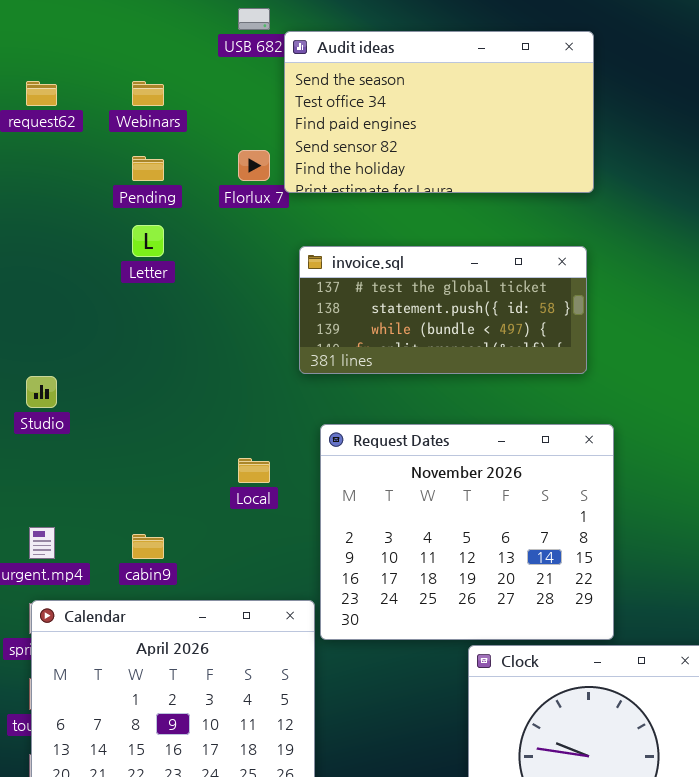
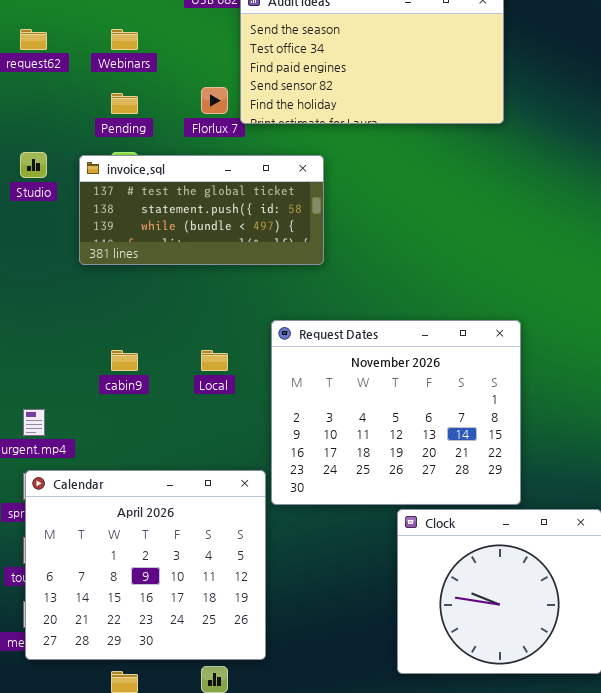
invoice.sql: [299,246,587,374] -> [79,155,324,265], moved
Studio: [26,376,57,408] -> [20,152,47,178], moved
cabin9: [132,534,164,559] -> [111,350,138,371], moved

